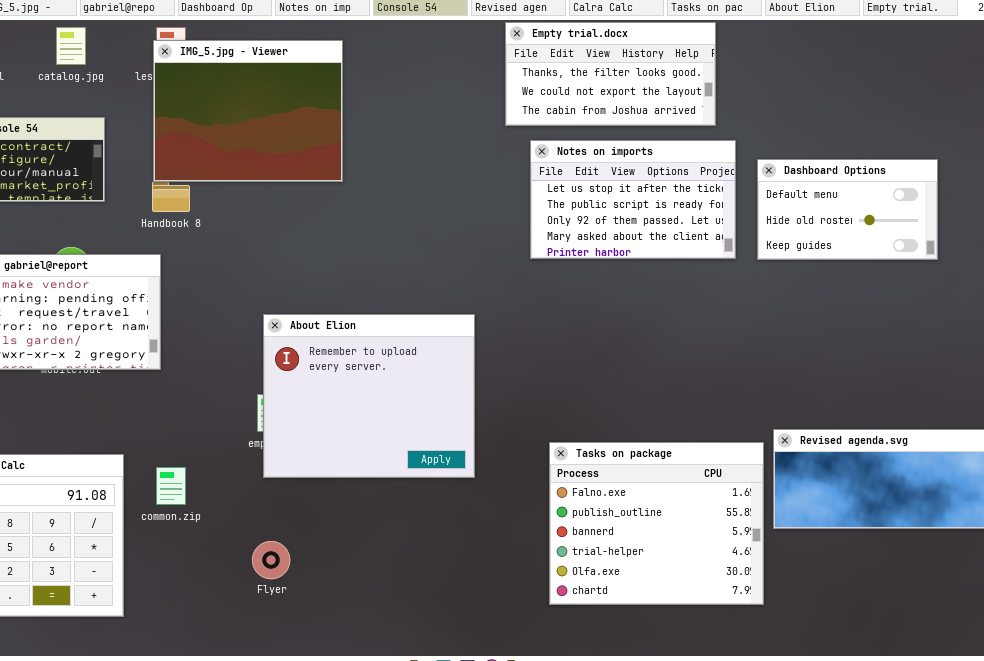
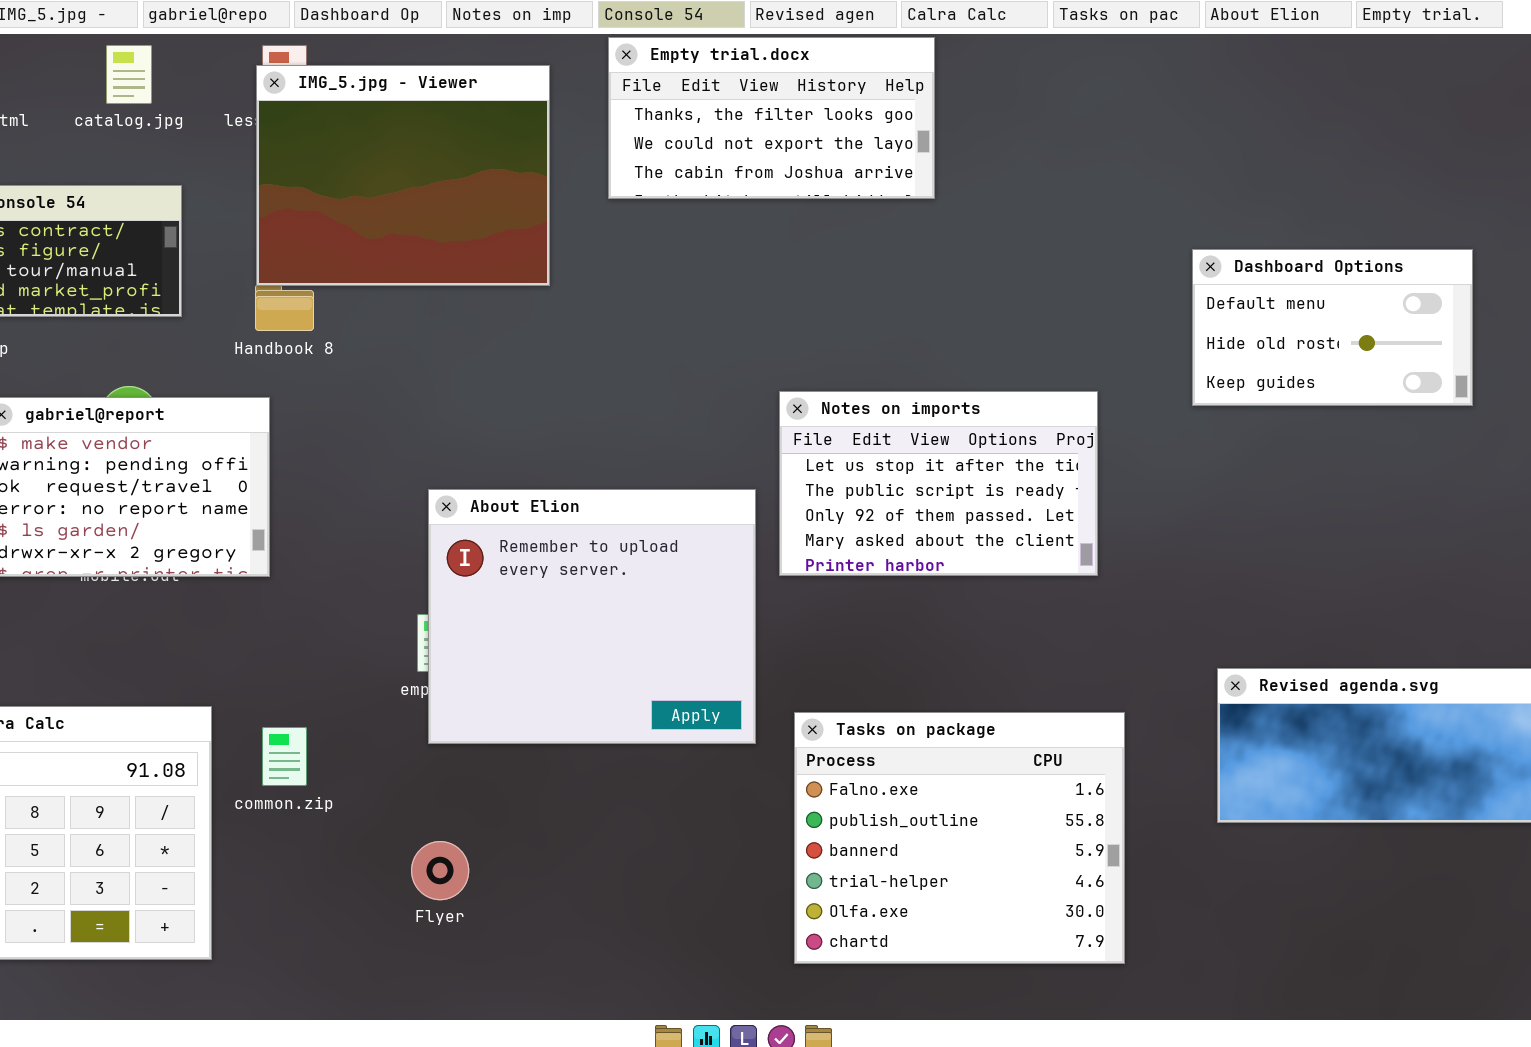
Empty trial.docx: [505,22,716,126] -> [608,37,935,199], moved
Notes on imports: [530,140,736,259] -> [779,391,1098,576], moved
Tasks on package: [549,442,764,605] -> [794,712,1125,964], moved

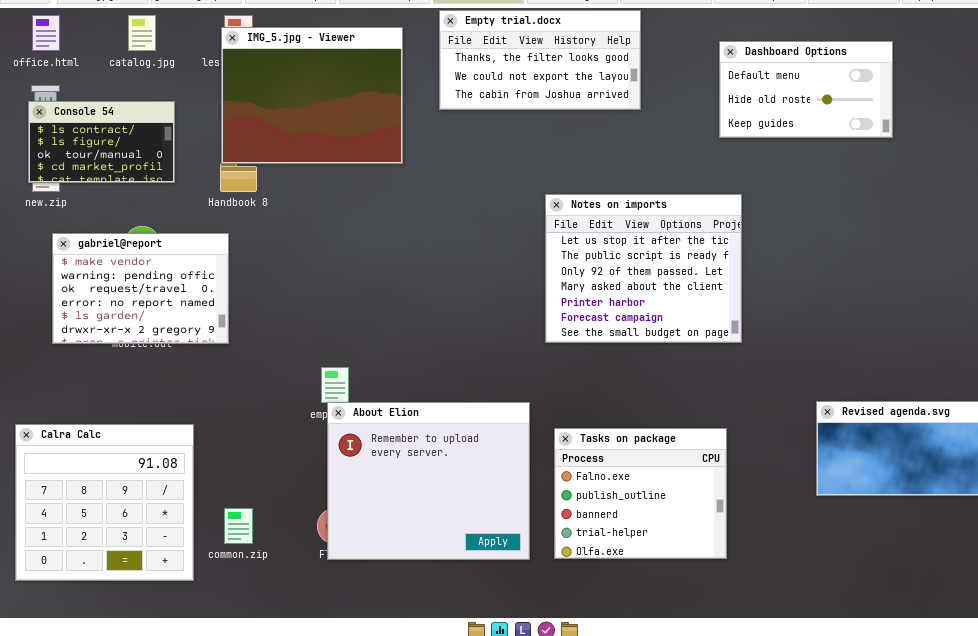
Dashboard Options: [1192,249,1473,406] -> [719,41,893,138], moved
Notes on imports: [779,391,1098,576] -> [545,194,742,343], resized
About Elion: [428,489,756,744] -> [327,402,530,560], moved
Tasks on package: [794,712,1125,964] -> [554,428,727,559], resized
common.zip: [262,727,307,786] -> [224,508,253,544], moved

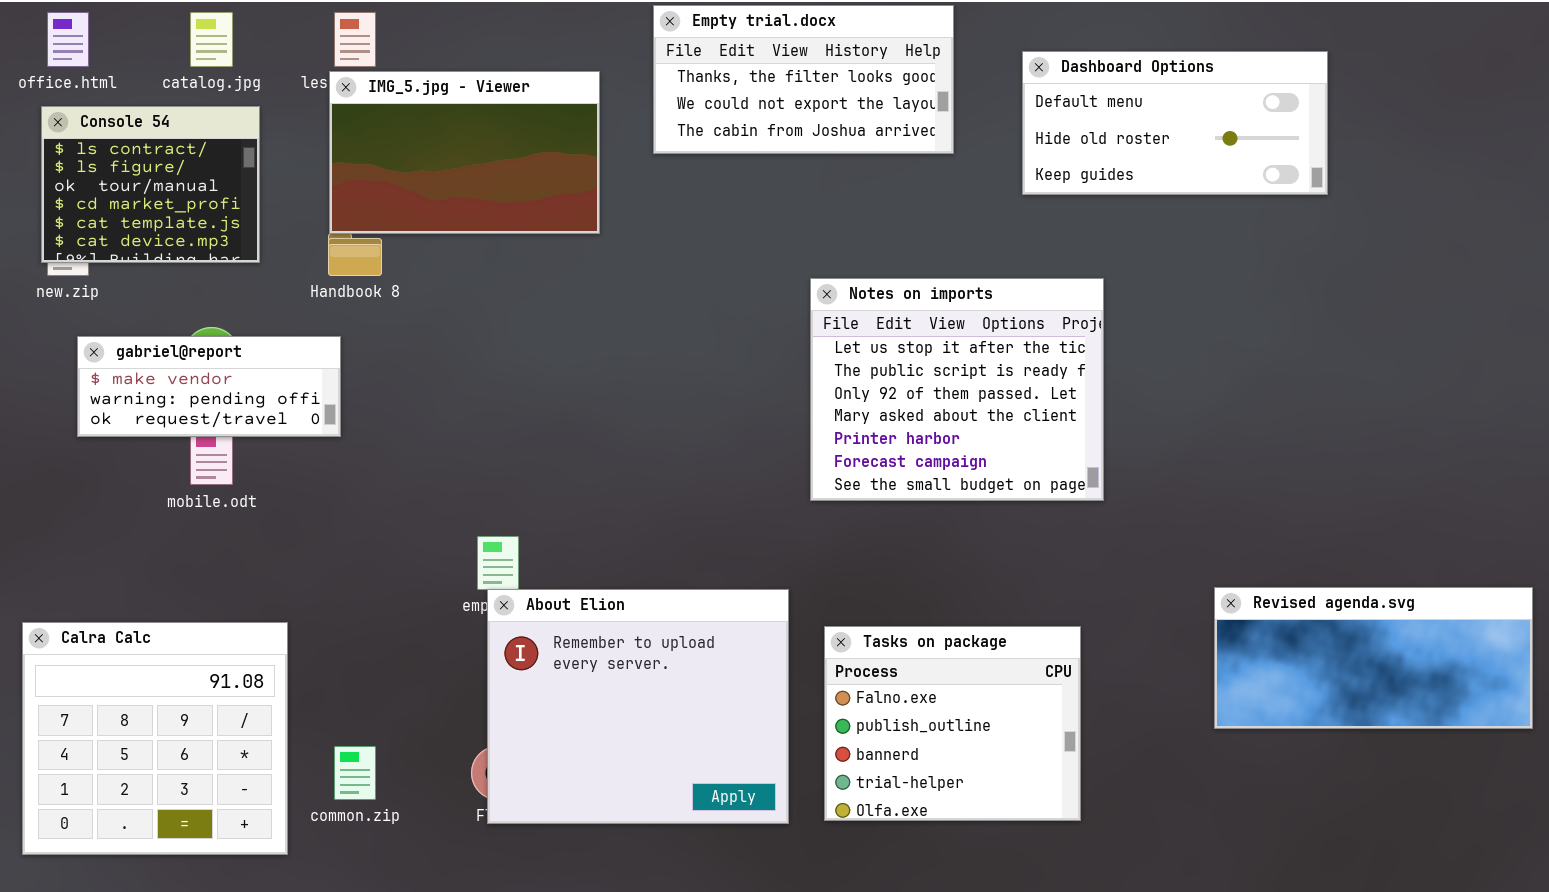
IMG_5.jpg - Viewer: [221,27,403,164] -> [329,71,600,234], resized
Dashboard Options: [719,41,893,138] -> [1022,51,1328,195], resized
Console 54: [28,101,175,183] -> [41,106,260,263], resized
gabriel@report: [52,233,229,344] -> [77,336,341,437], resized

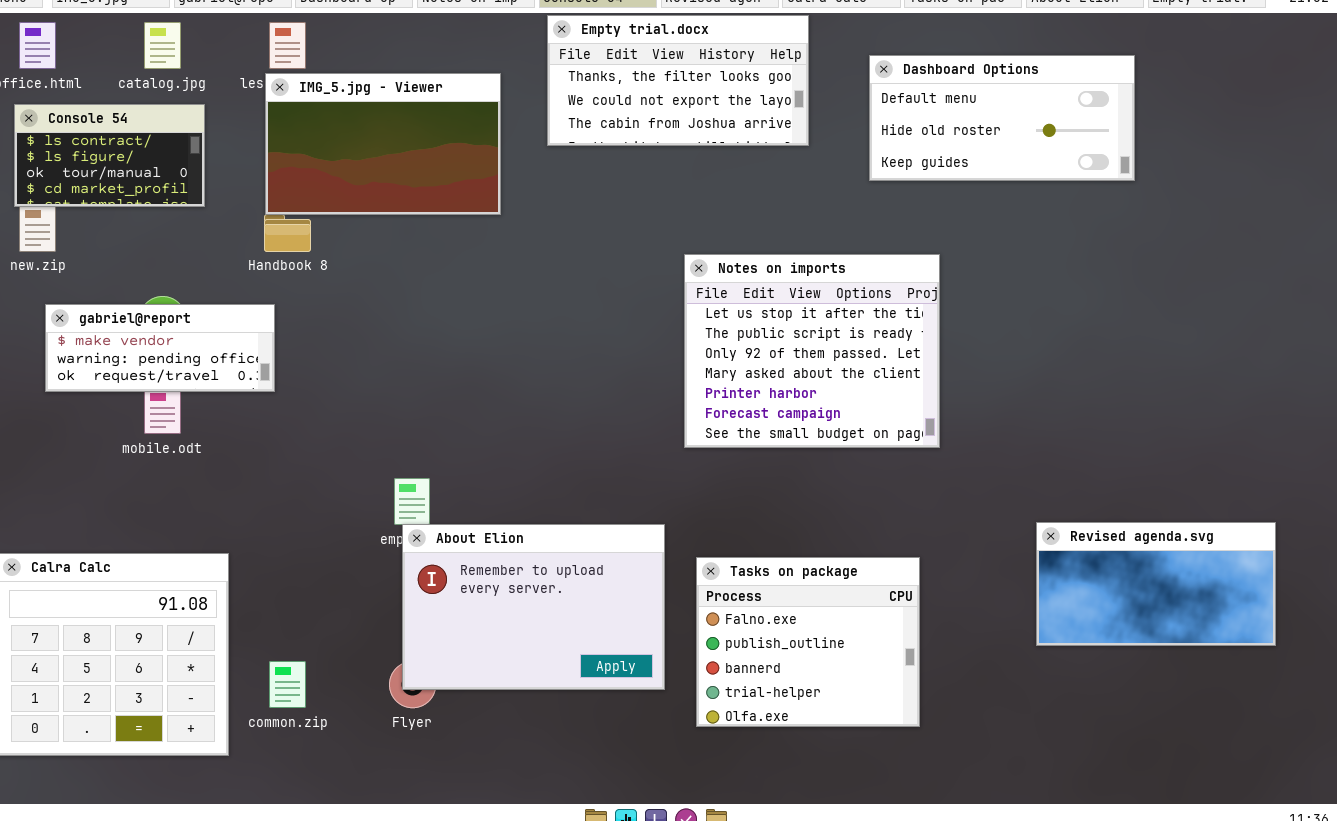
Console 54: [41,106,260,263] -> [14,104,205,207], resized
Revised agenda.svg: [1214,587,1533,729] -> [1036,522,1276,646], resized
About Elion: [487,589,789,824] -> [402,524,665,690], resized

